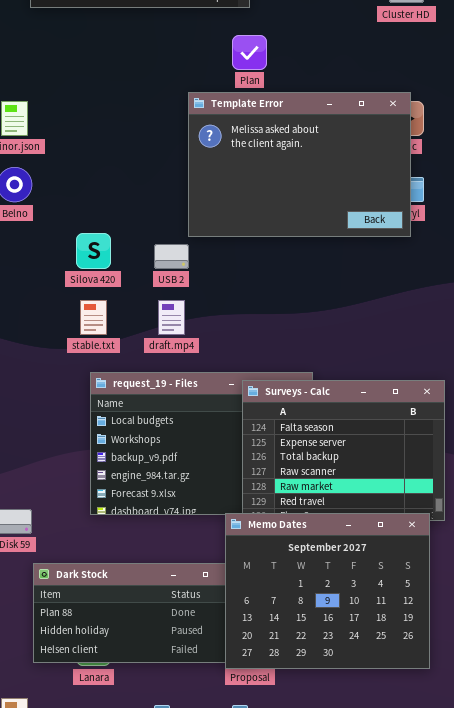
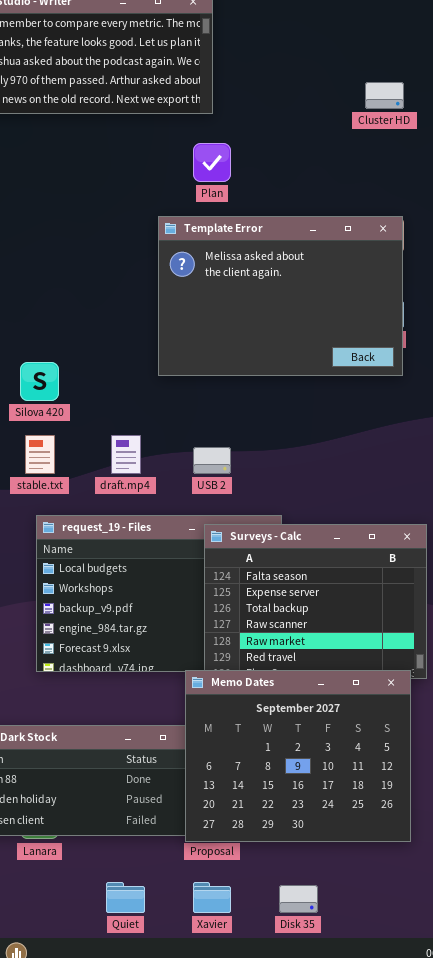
Template Error: [188,92,411,237] -> [158,216,403,376], moved
USB 2: [154,244,189,269] -> [193,447,231,474], moved

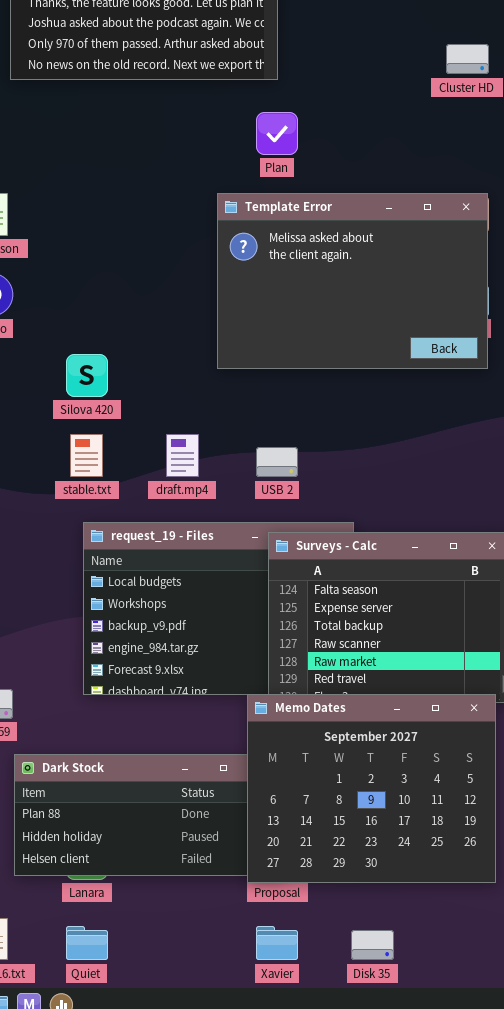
Quiet: [106,882,145,913] -> [66,926,108,960], moved

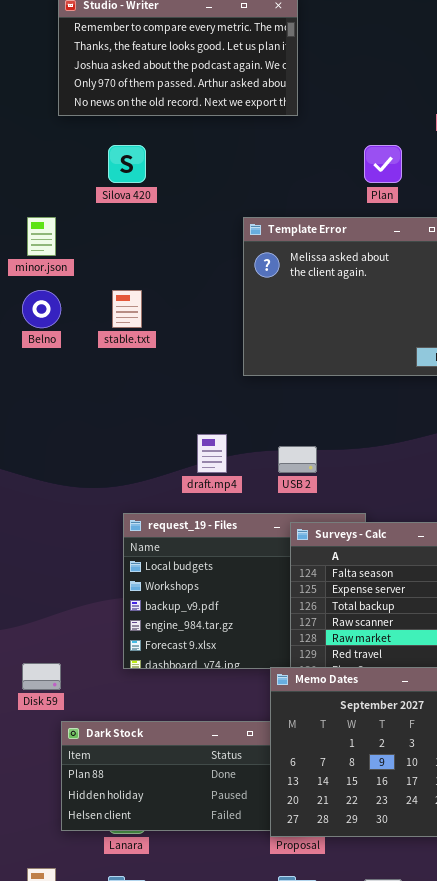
Plan: [256,112,298,155] -> [364,145,402,183], moved
Silova 420: [66,354,108,397] -> [108,145,146,183], moved
stable.txt: [70,434,103,477] -> [112,290,142,328], moved

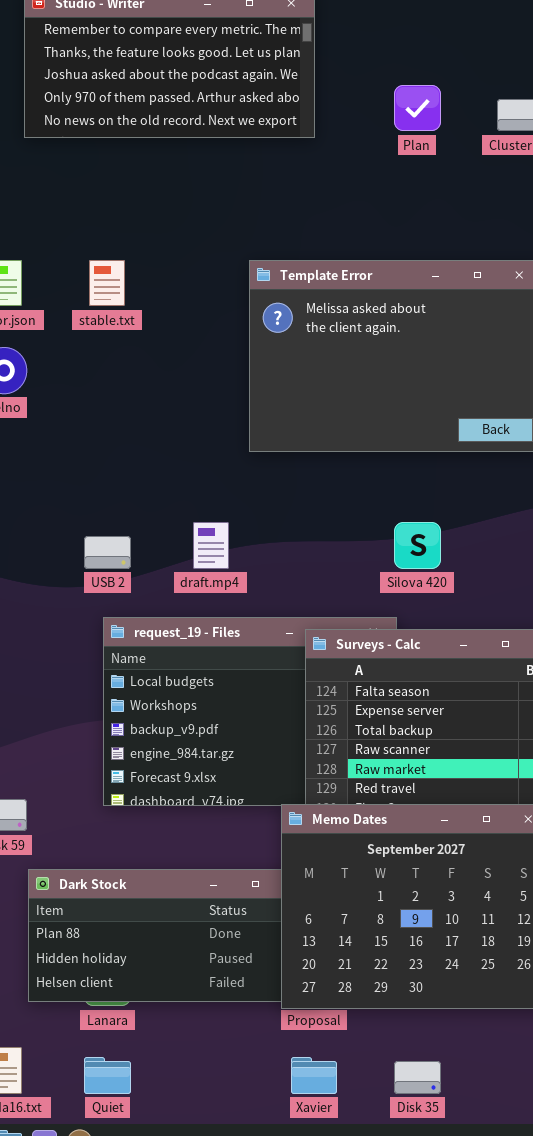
Silova 420: [108,145,146,183] -> [394,522,441,569], moved
Plan: [364,145,402,183] -> [394,85,441,131], moved
stable.txt: [112,290,142,328] -> [89,260,125,306], moved
USB 2: [278,446,317,473] -> [84,536,131,569], moved

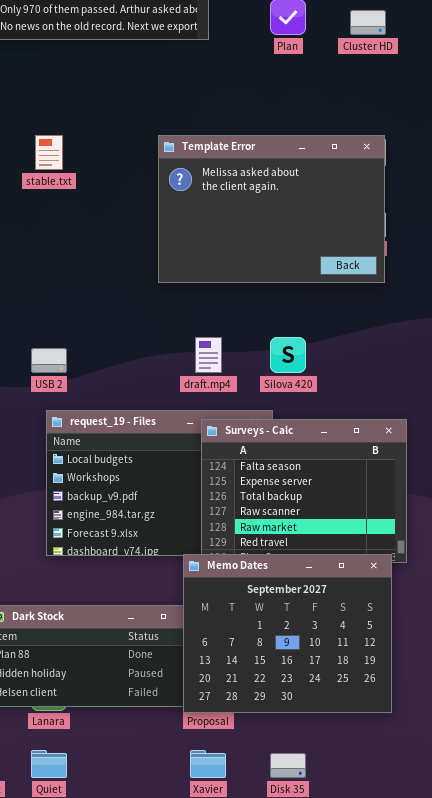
draft.mp4: [193,522,229,569] -> [195,337,222,373], moved

